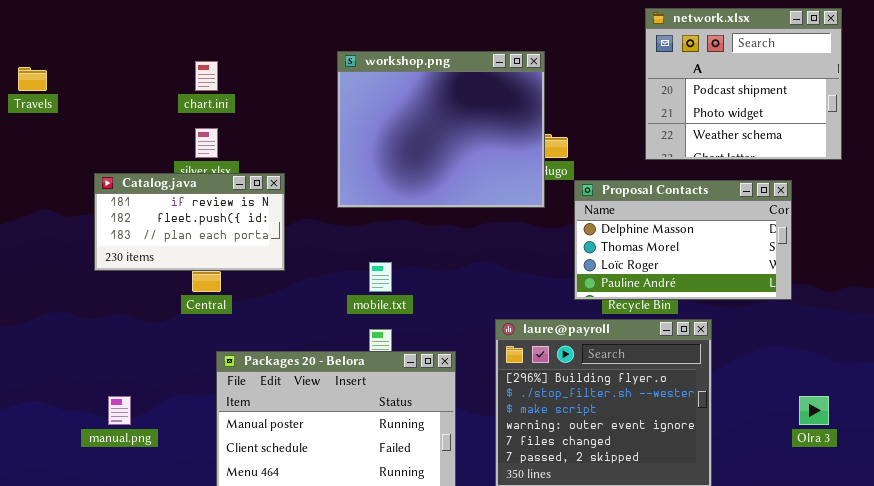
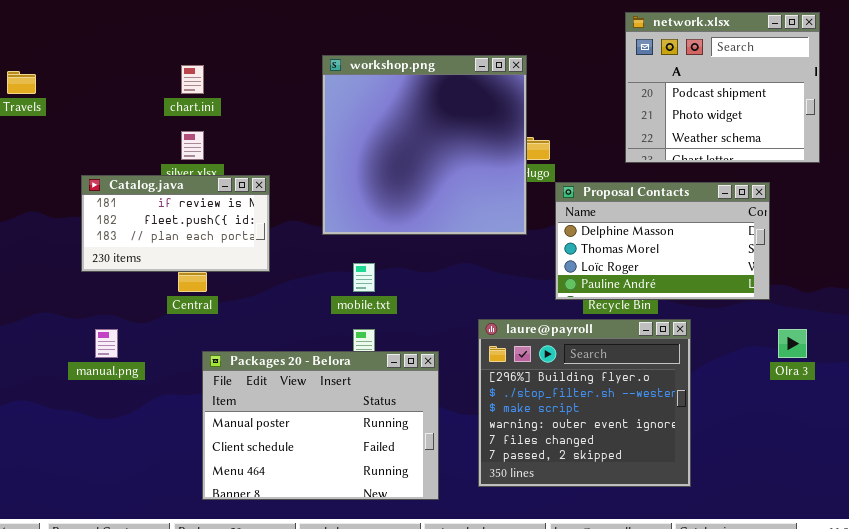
workshop.png: [337,51,545,208] -> [322,55,527,235], resized
manual.png: [108,396,131,425] -> [95,329,118,358], moved
Olra 3: [799,396,829,425] -> [778,329,807,358], moved

